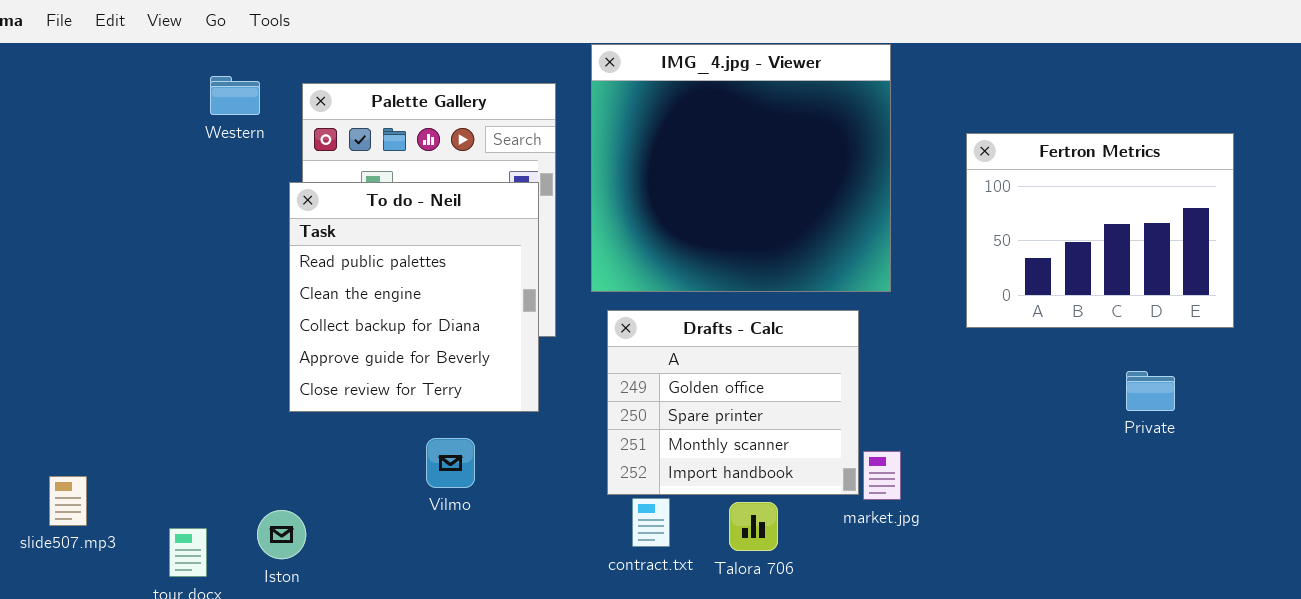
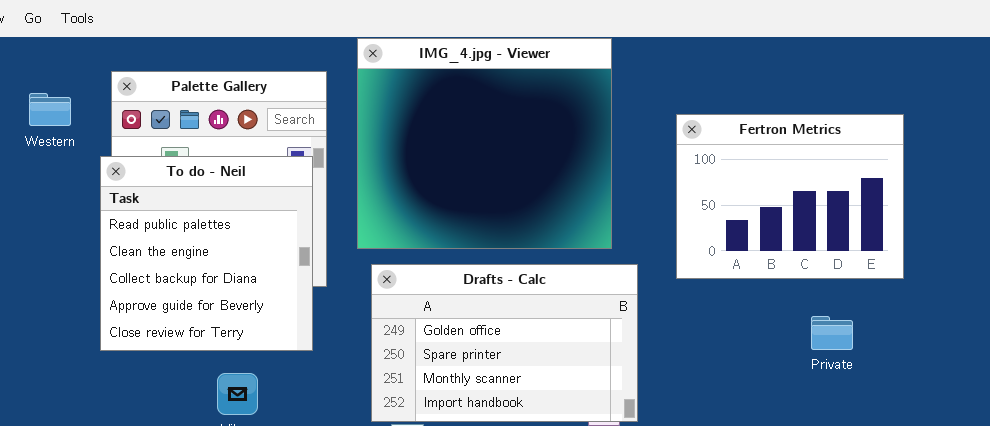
Western: [210,76,260,115] -> [29,93,71,126], moved
Drafts - Calc: [607,310,859,495] -> [371,264,638,422], resized

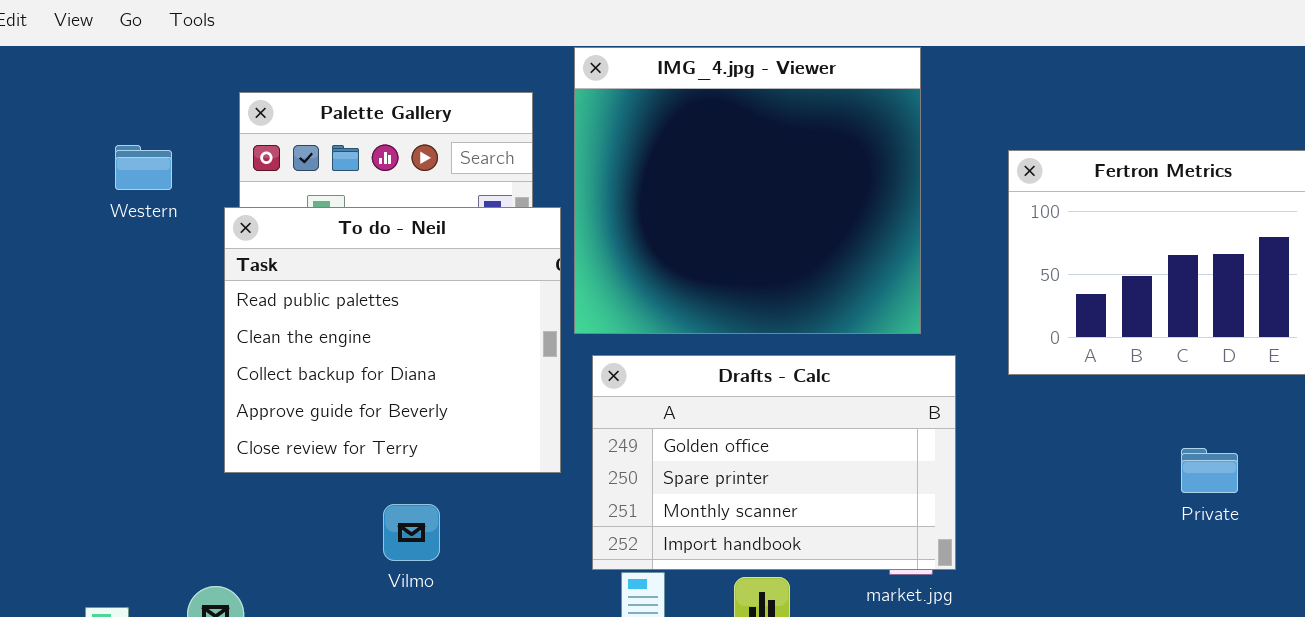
Western: [29,93,71,126] -> [115,145,172,190], moved
To do - Neil: [100,156,313,351] -> [224,207,561,473], resized
Private: [811,316,853,350] -> [1181,448,1238,493], moved

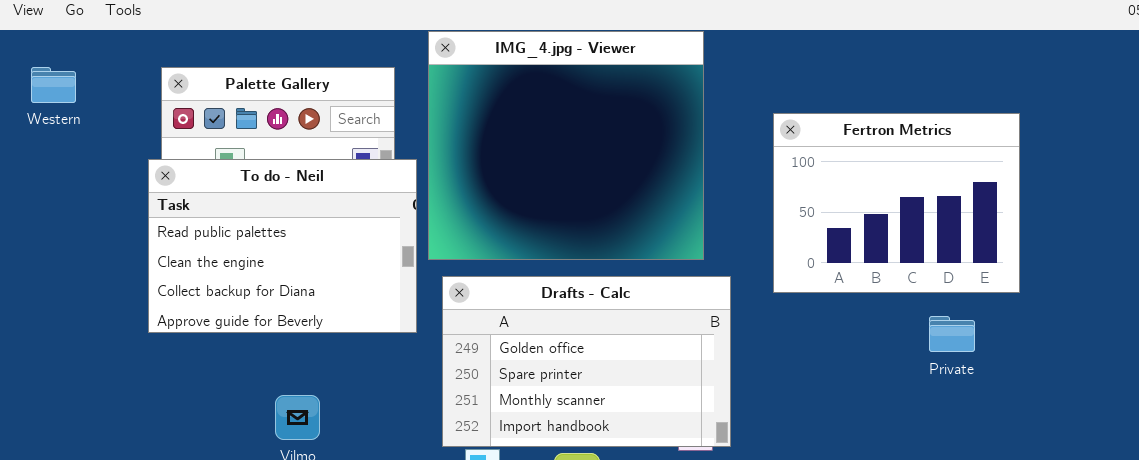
Western: [115,145,172,190] -> [31,67,76,103], moved
To do - Neil: [224,207,561,473] -> [148,159,417,333], resized
Private: [1181,448,1238,493] -> [929,316,975,352], moved

